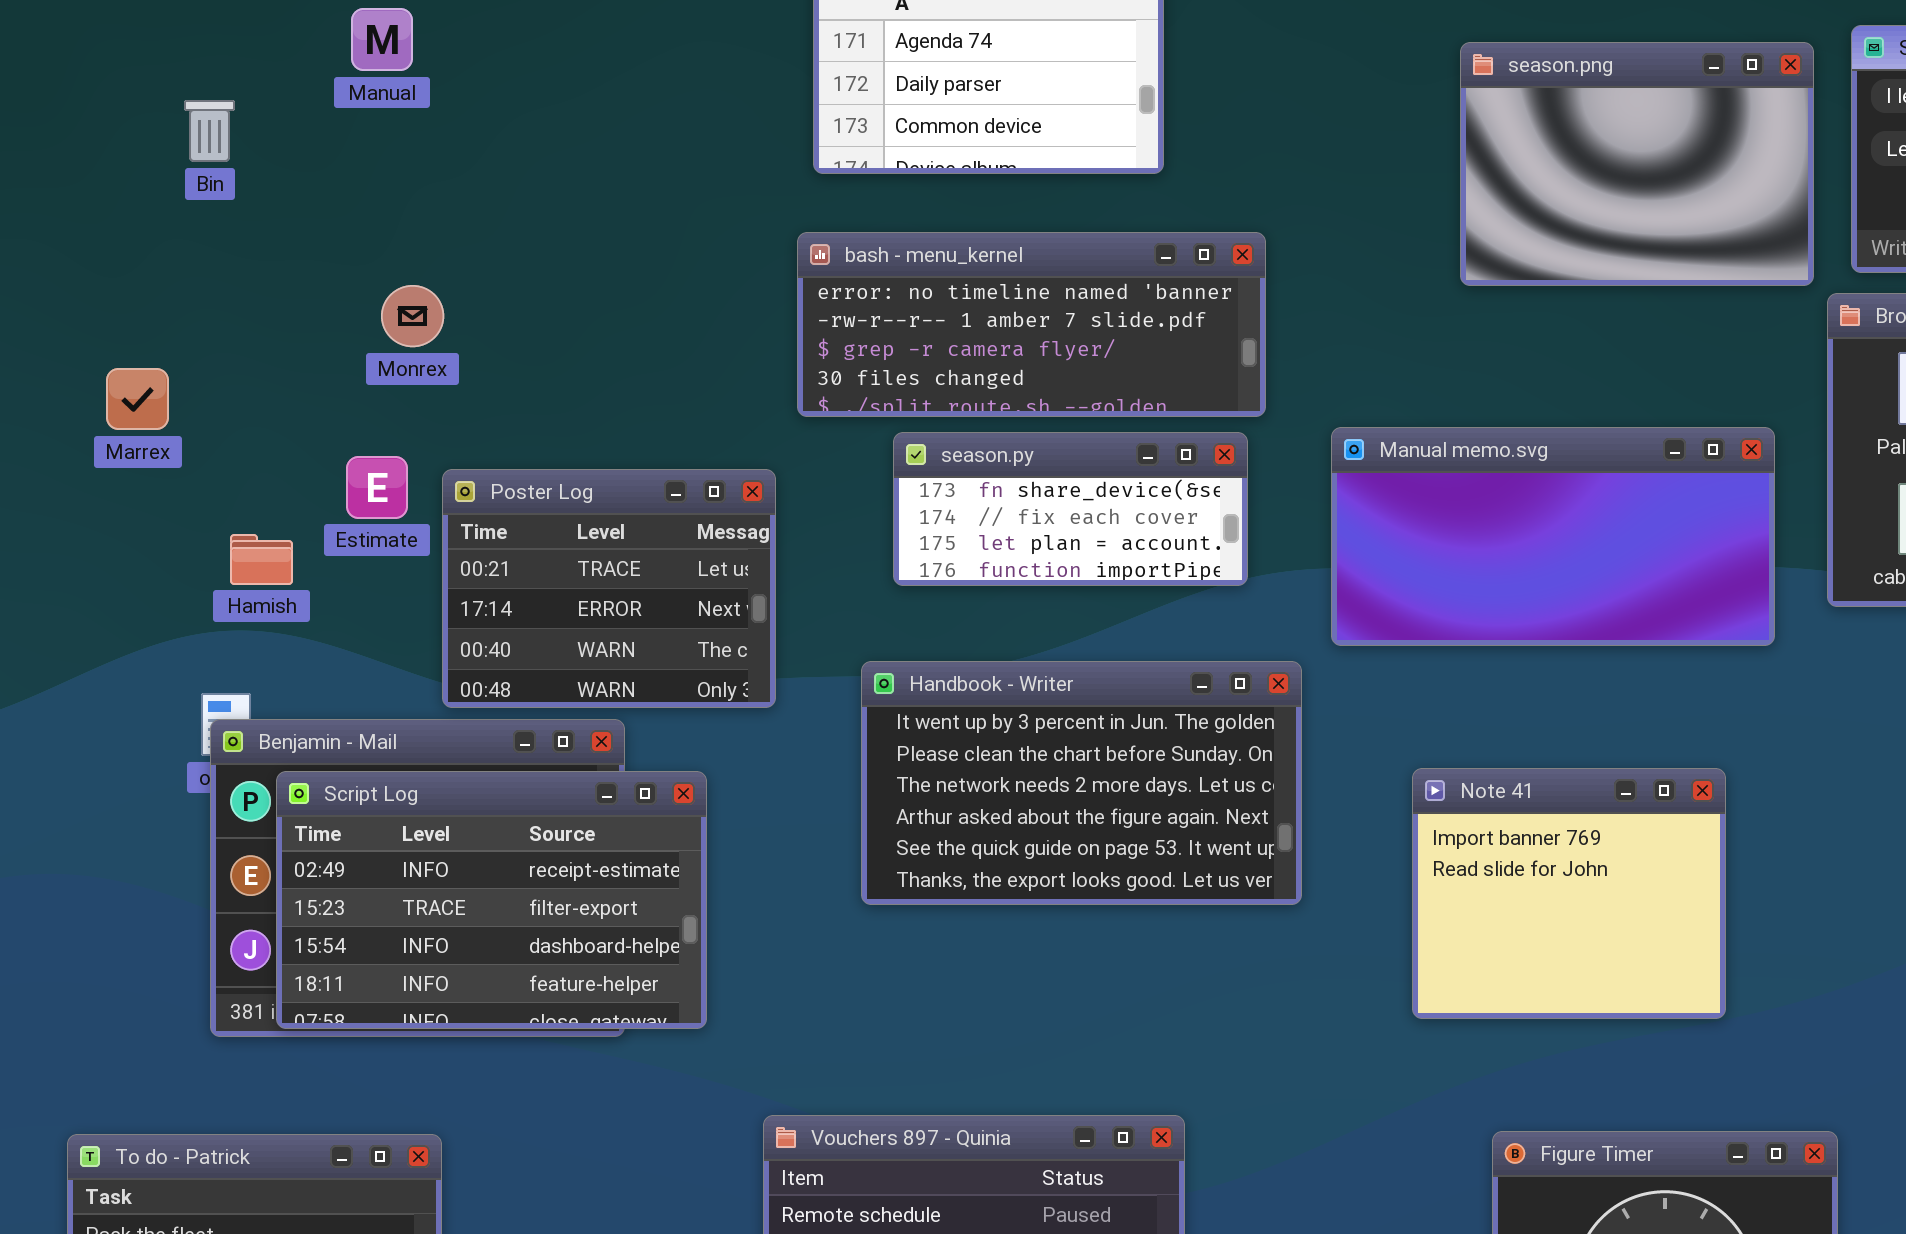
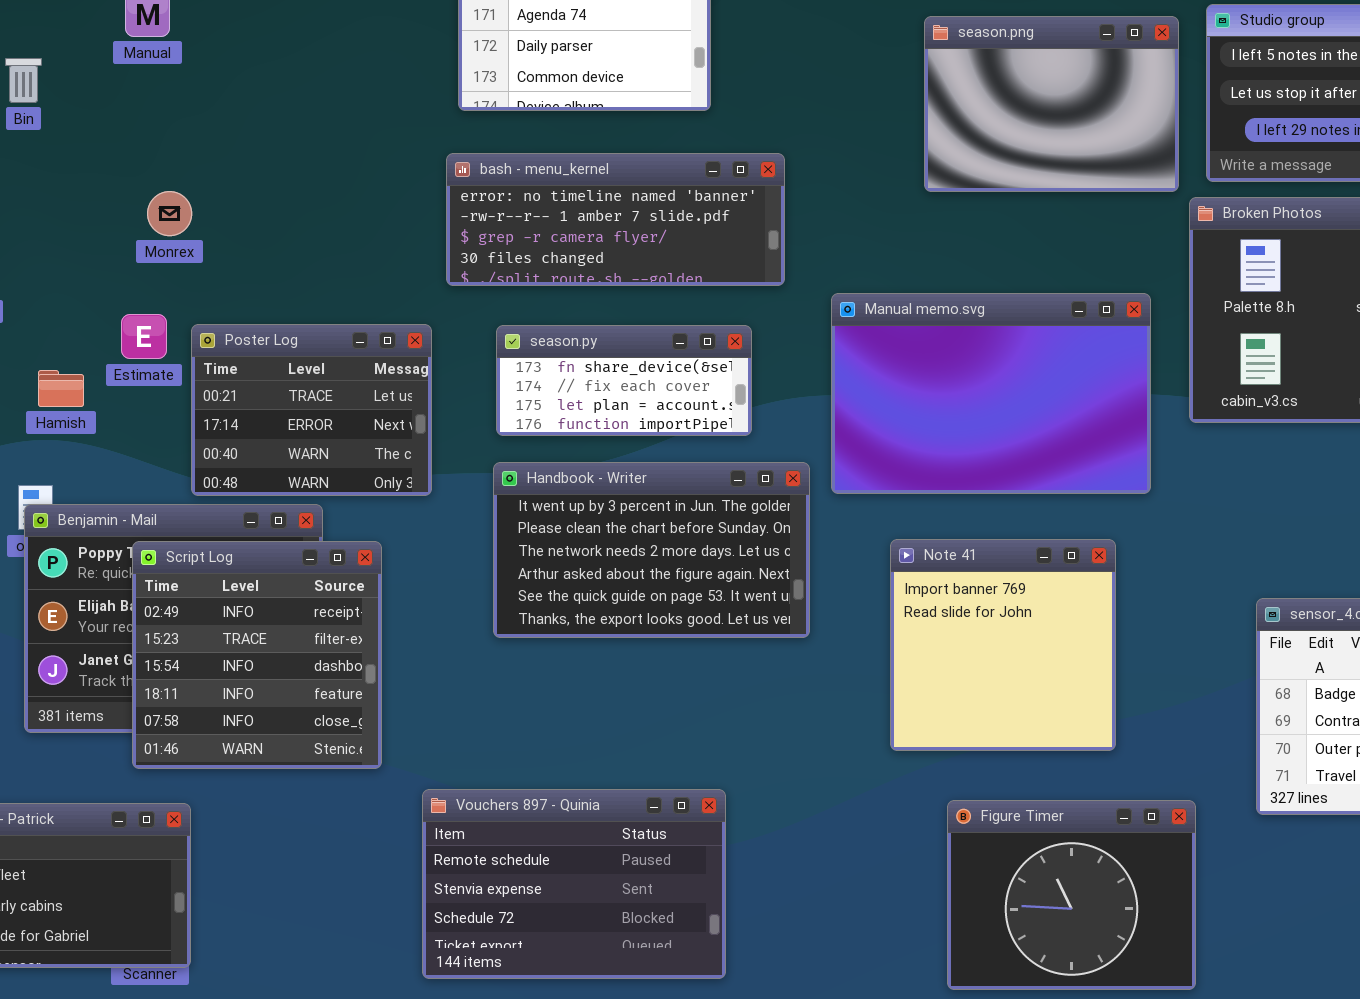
Manual memo.svg: [1331,427,1775,646] -> [831,293,1151,494], resized
season.py: [893,432,1248,586] -> [496,325,752,436], moved
Note 41: [1412,768,1726,1019] -> [890,539,1116,751], resized
Script Log: [276,771,707,1029] -> [132,541,382,769], resized

